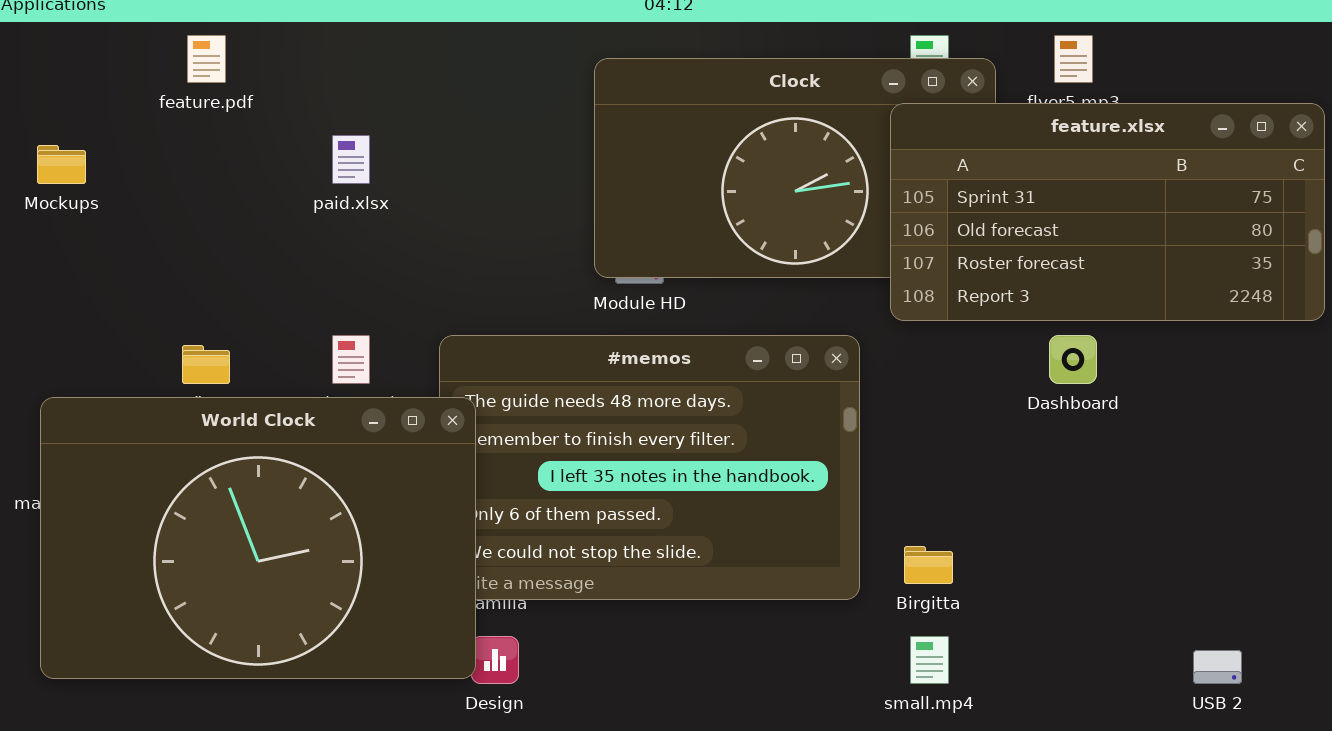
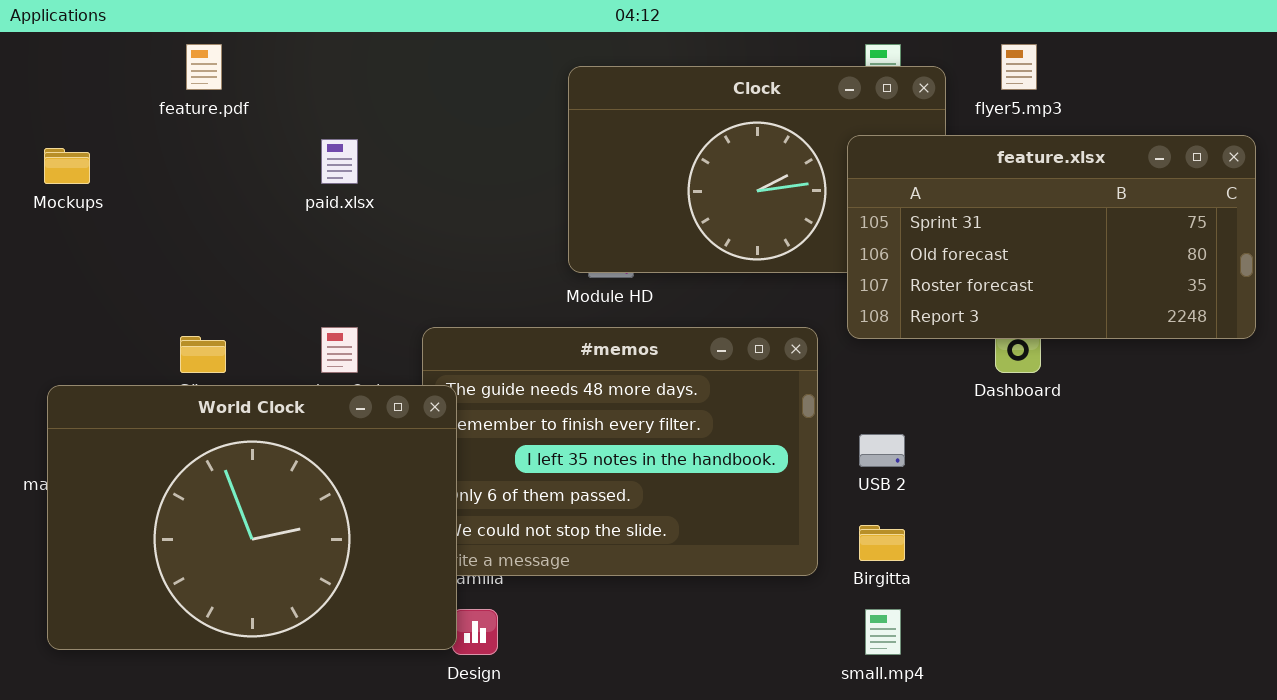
feature.xlsx: [890,103,1325,321] -> [847,135,1256,339], moved
USB 2: [1193,650,1242,684] -> [859,434,905,467], moved

